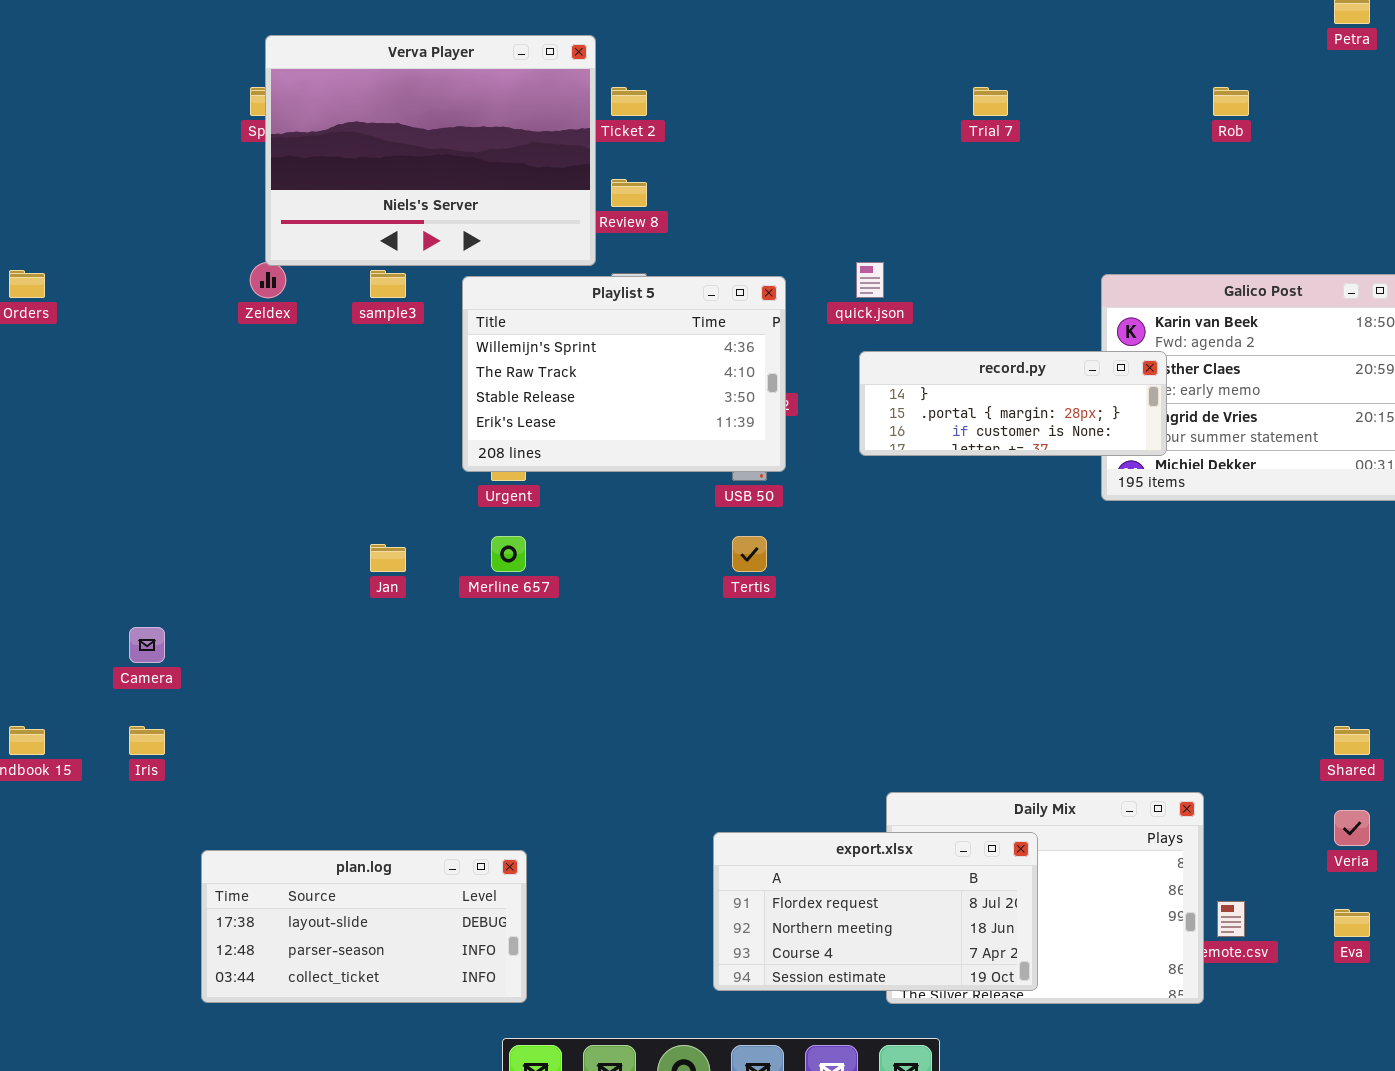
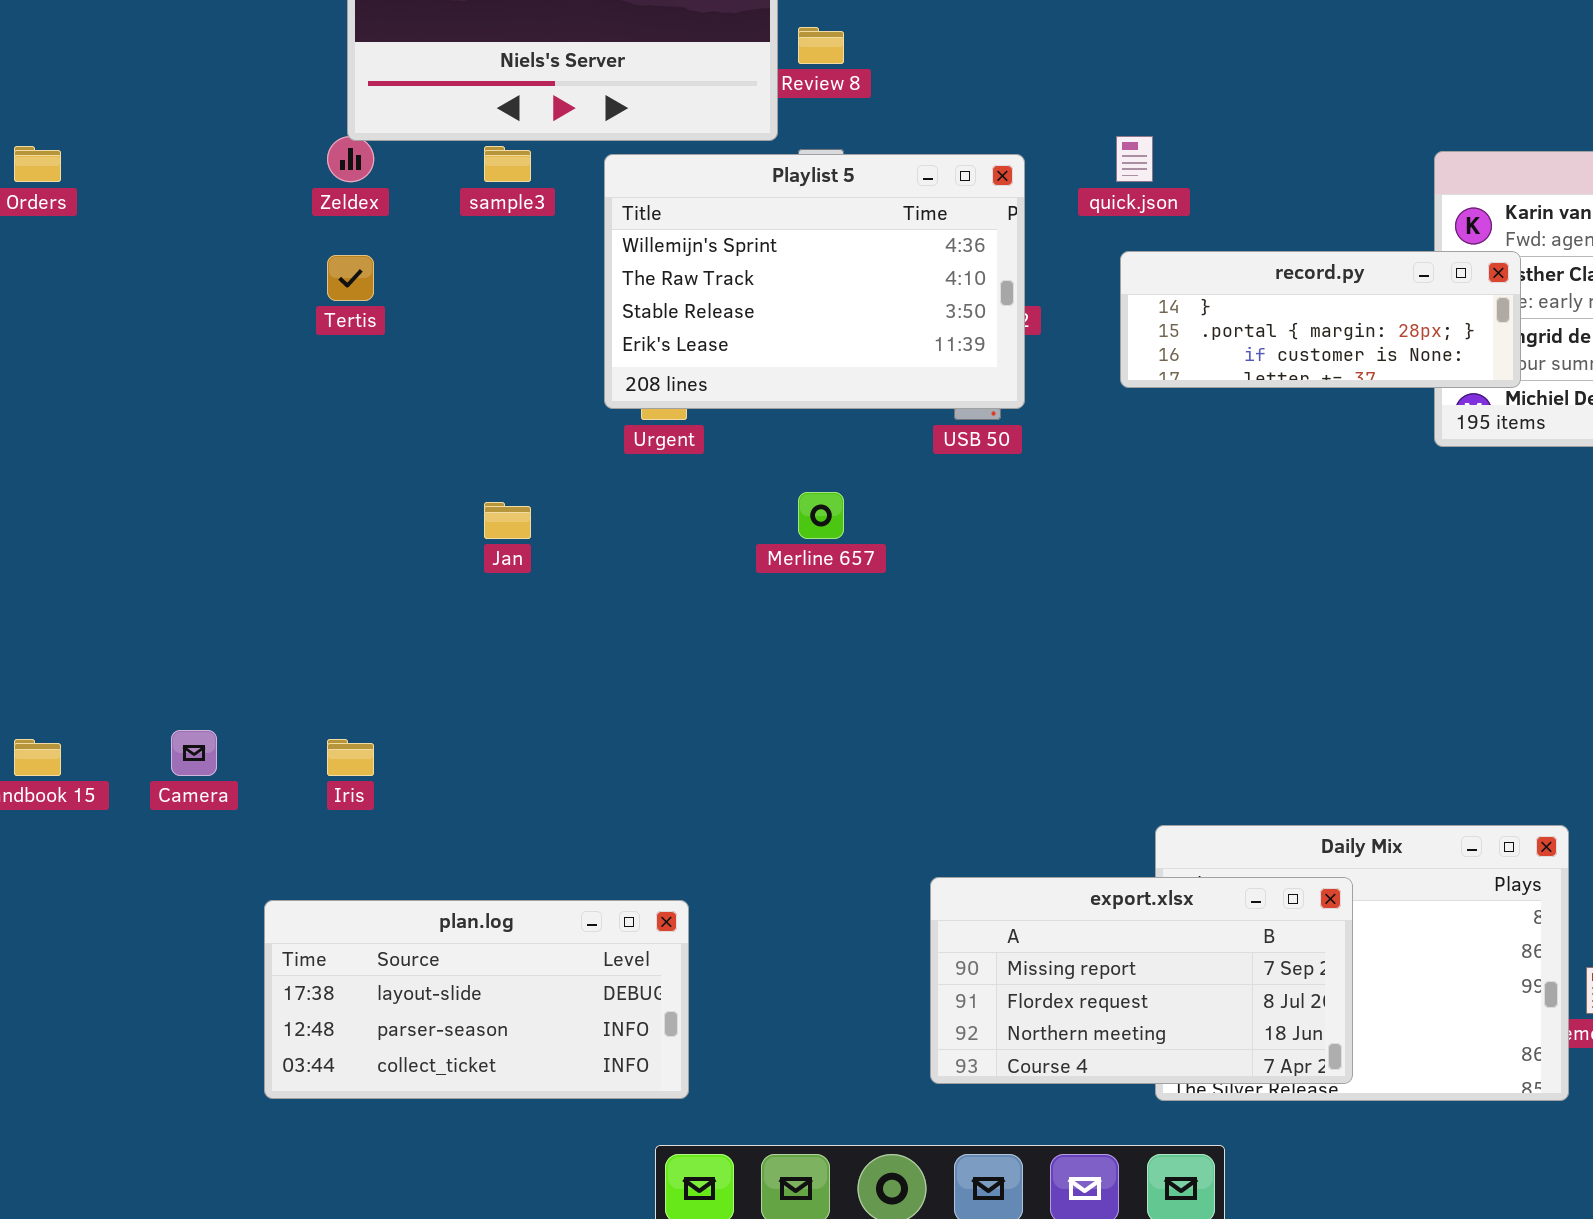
Merline 657: [491,536,526,572] -> [798,492,844,539], moved
Tertis: [732,536,767,572] -> [327,255,374,301], moved
Camera: [129,627,165,663] -> [171,730,217,776], moved
Iris: [129,726,165,755] -> [327,739,374,776], moved
export.xlsx: [713,832,1038,991] -> [930,877,1353,1084], scrolled up 1 row

